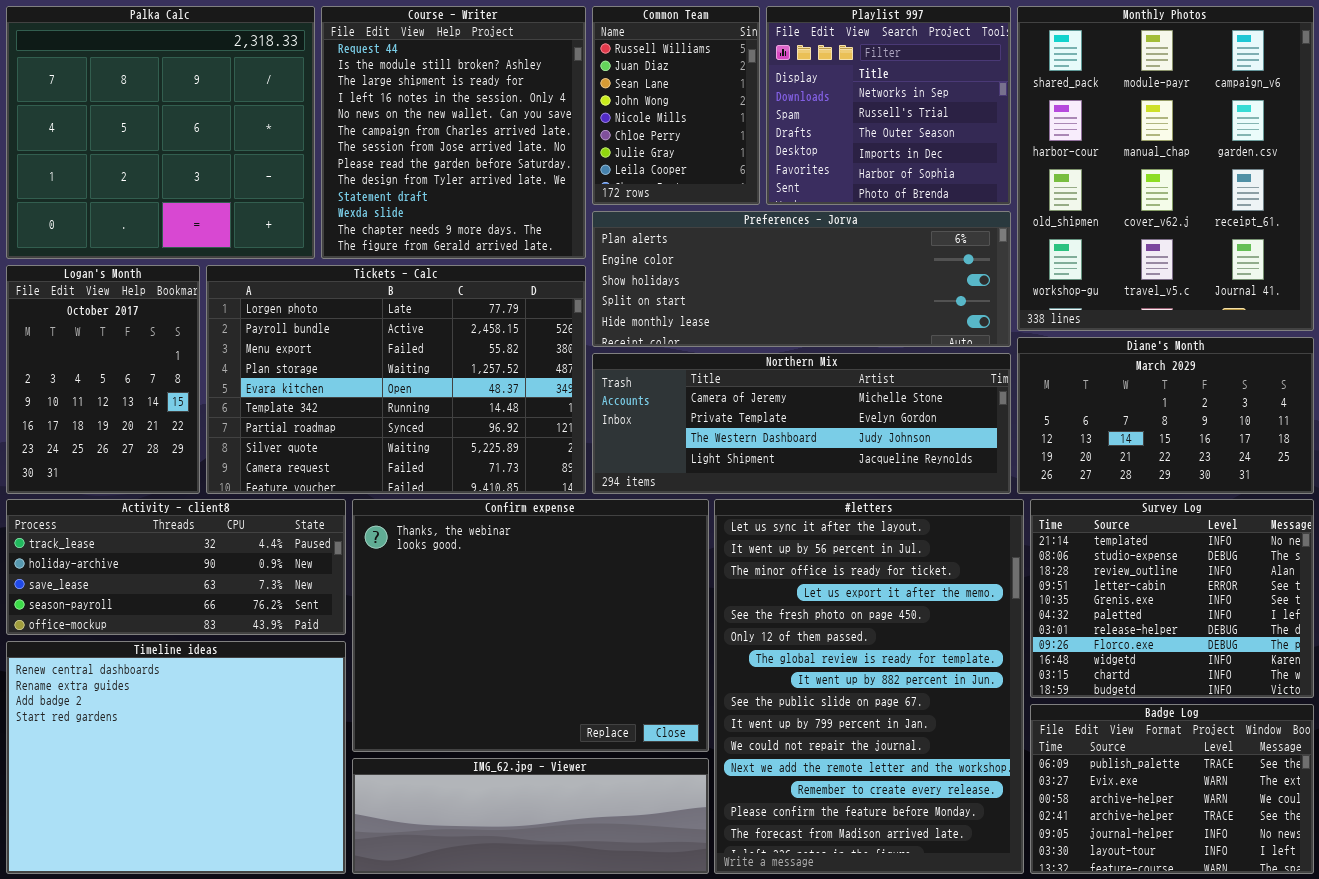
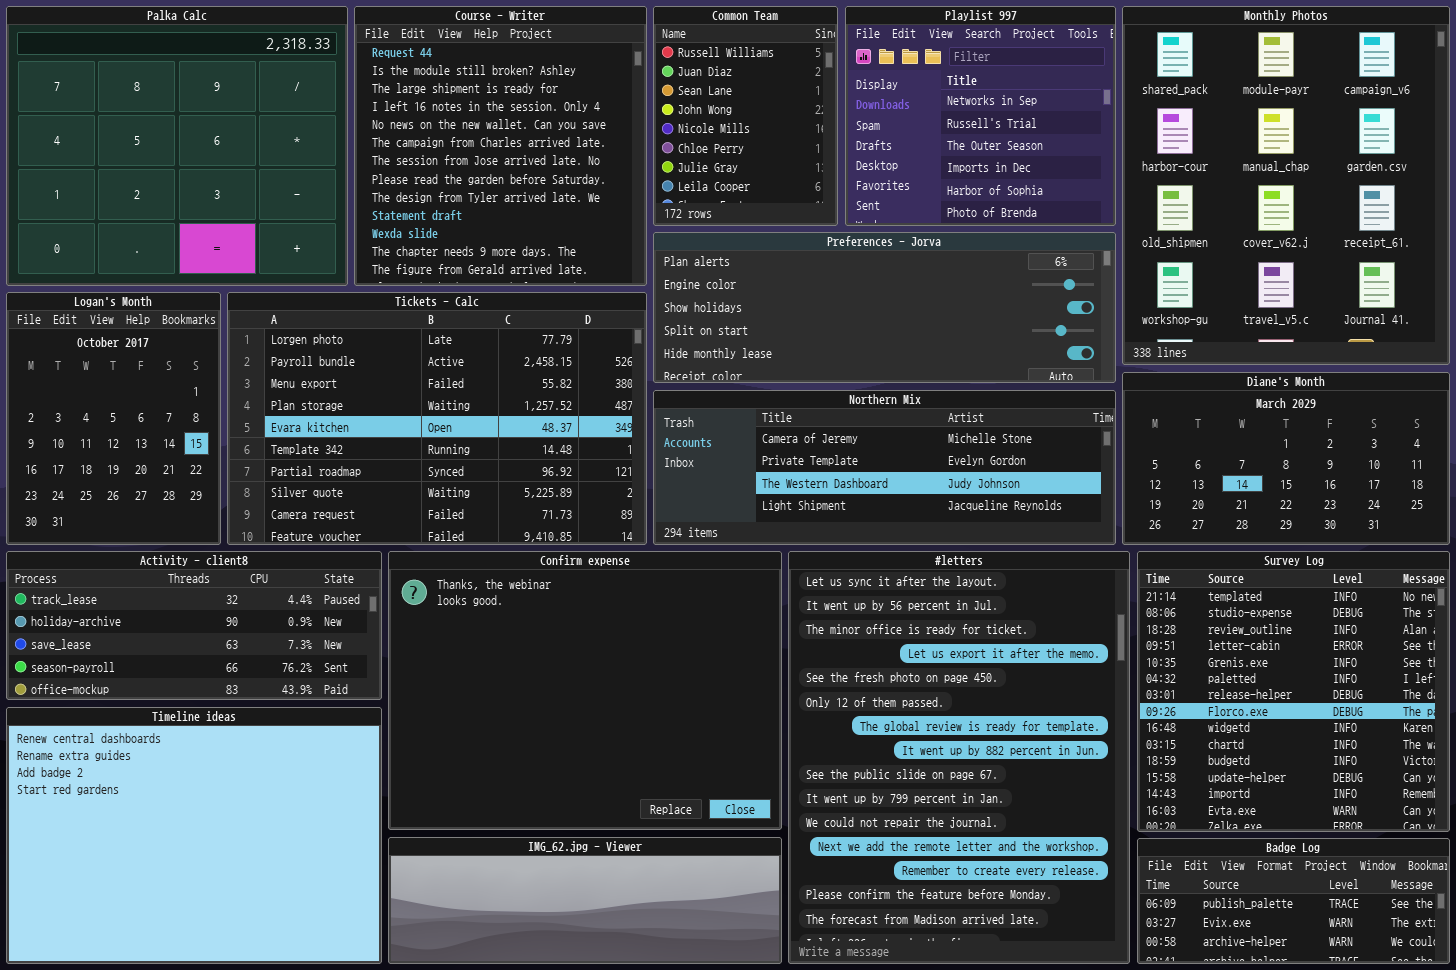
Survey Log: [1030,499,1314,698] -> [1137,551,1450,832], resized
Badge Log: [1030,704,1314,874] -> [1137,838,1450,964], resized

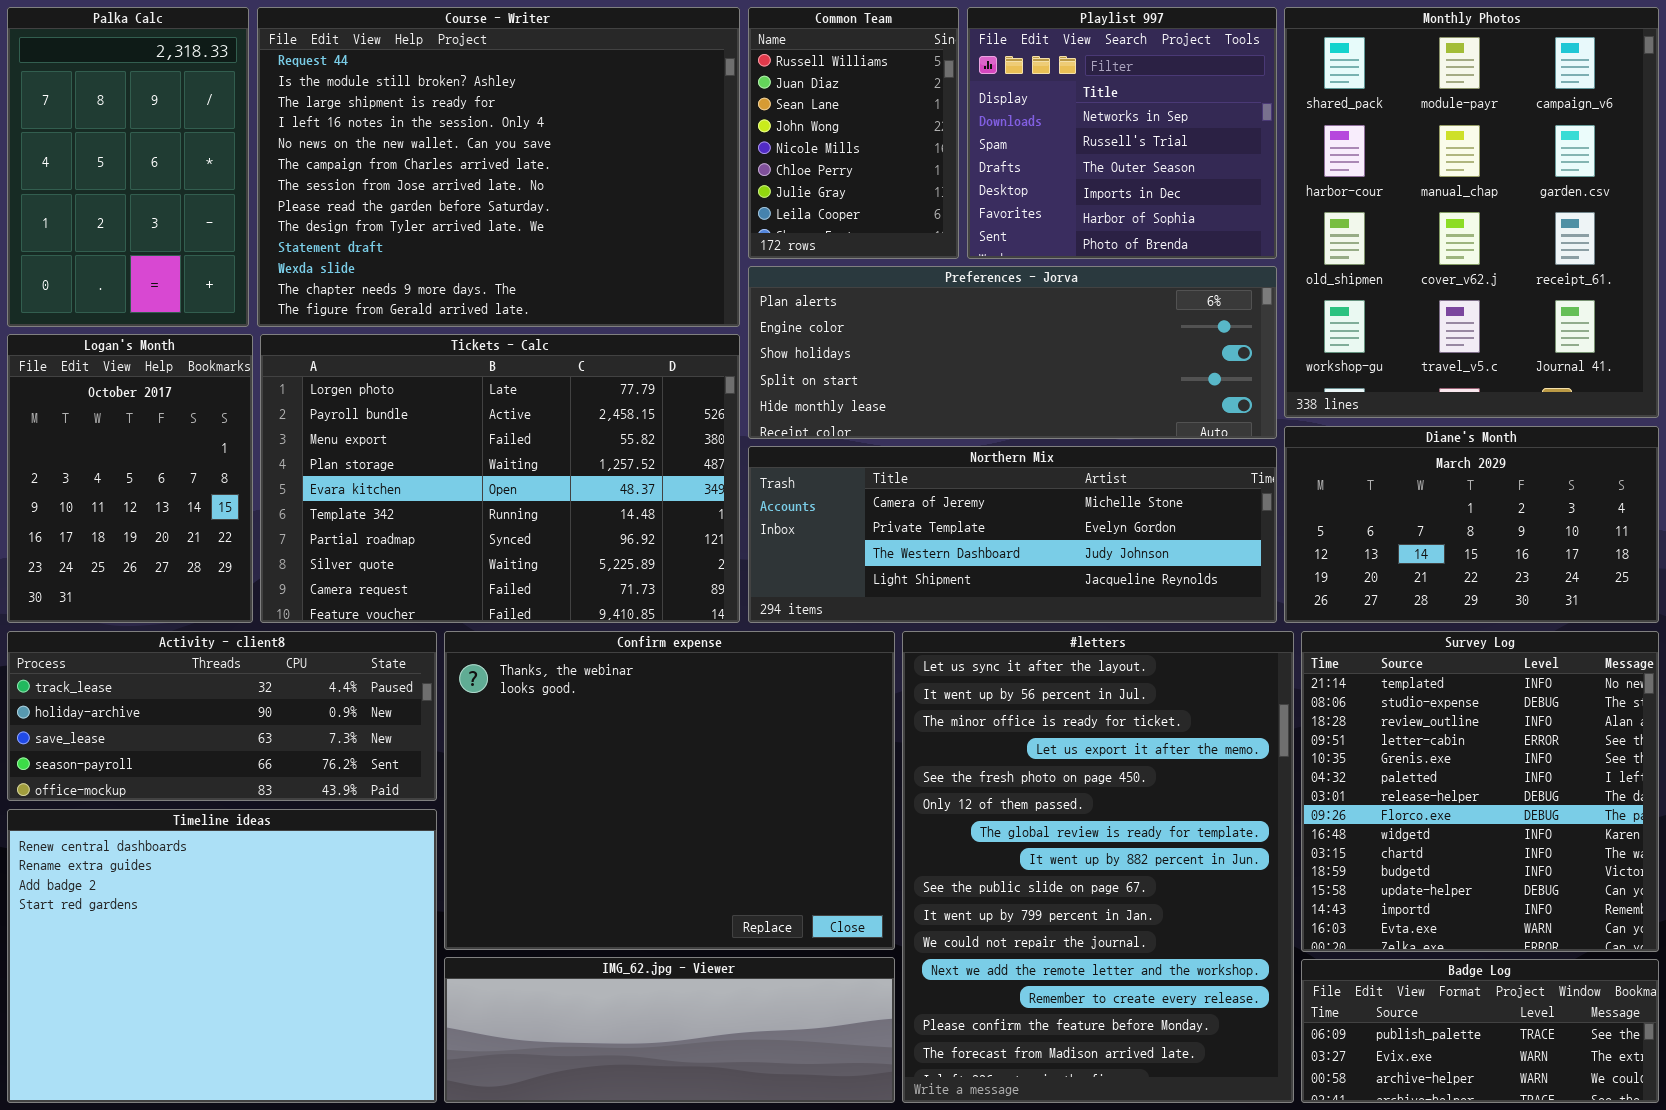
Palka Calc: [6,6,348,286] -> [7,7,249,327], resized
Course - Writer: [354,6,647,286] -> [257,7,740,327], resized

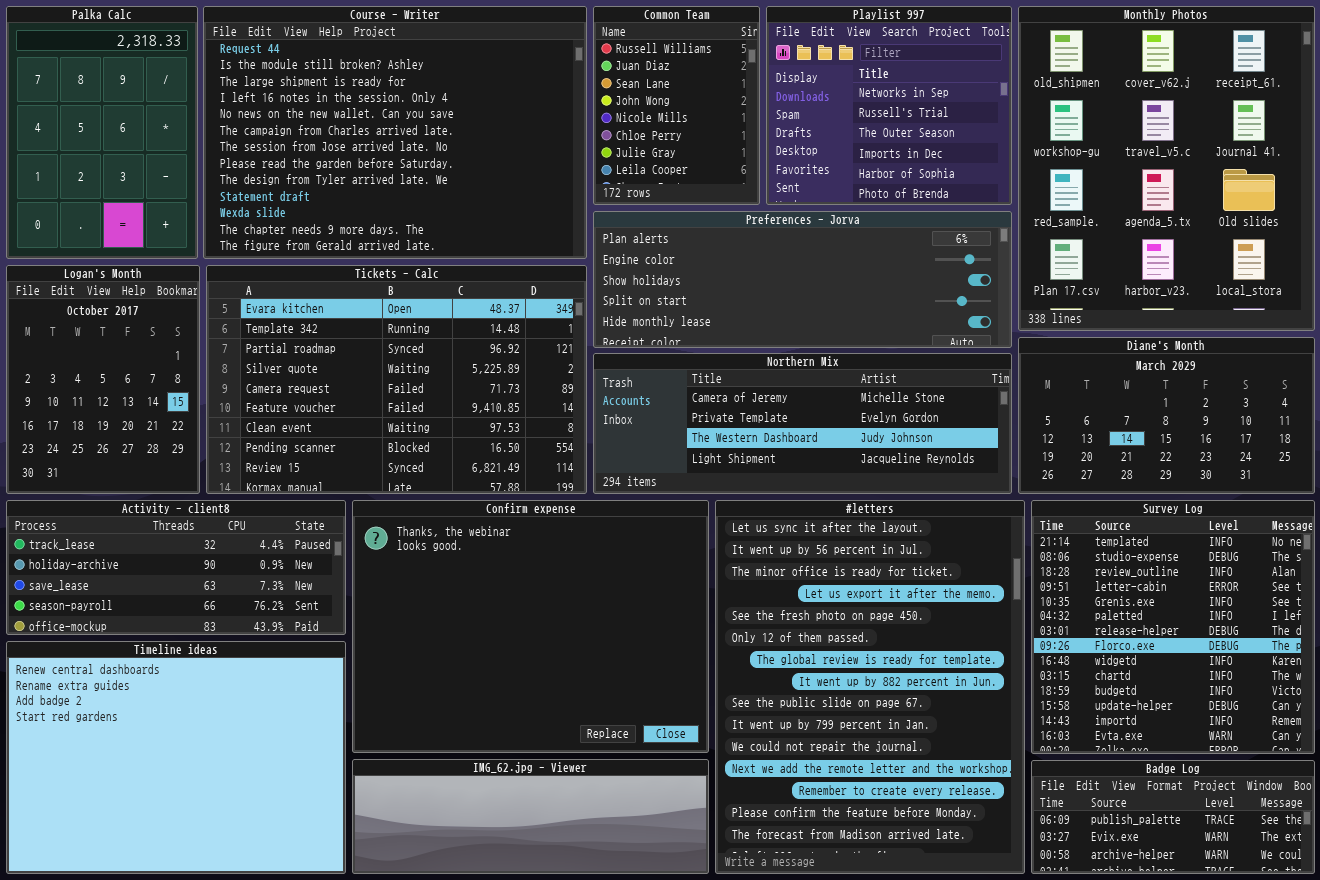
Monthly Photos: [1284,7,1659,418] -> [1018,6,1315,331], scrolled down 2 rows
Tickets - Calc: [260,334,740,623] -> [206,265,587,494], scrolled down 4 rows

